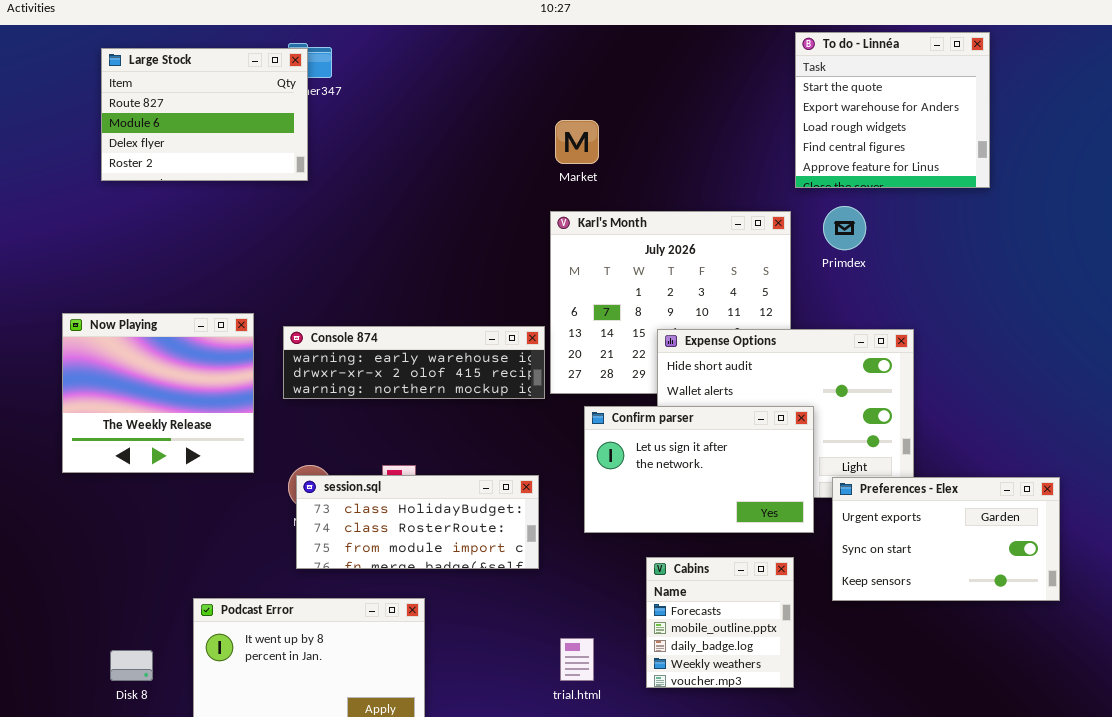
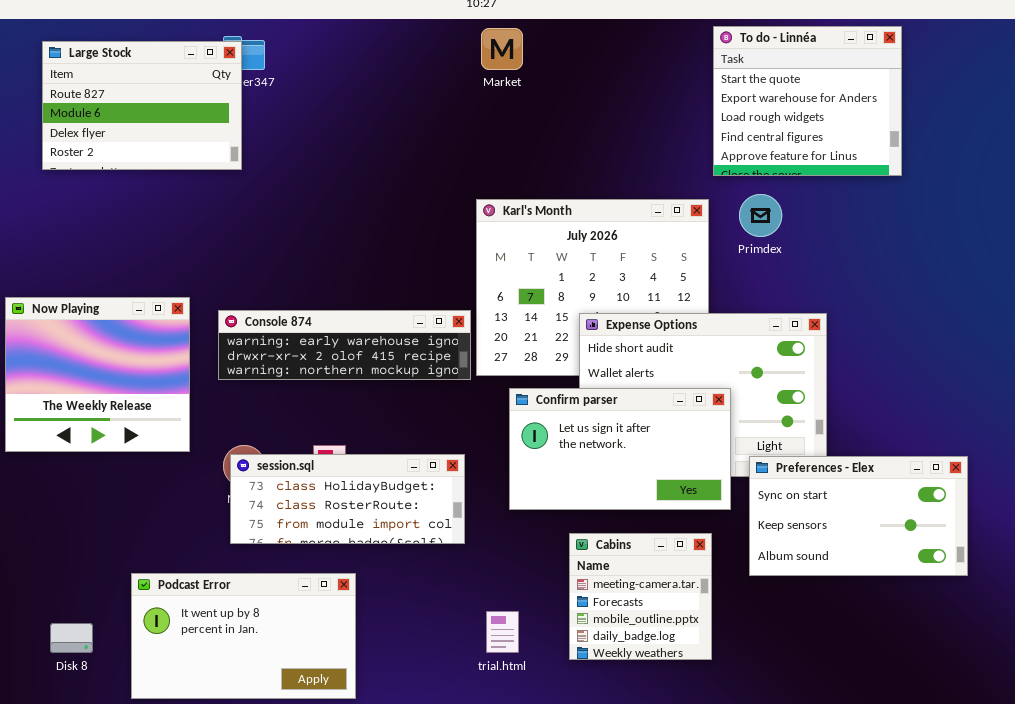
Market: [555,120,599,164] -> [481,28,523,70], moved
Preferences - Elex: [832,477,1060,601] -> [749,456,968,576], scrolled down 1 row
Cabins: [646,557,794,688] -> [569,533,712,660], scrolled up 1 row

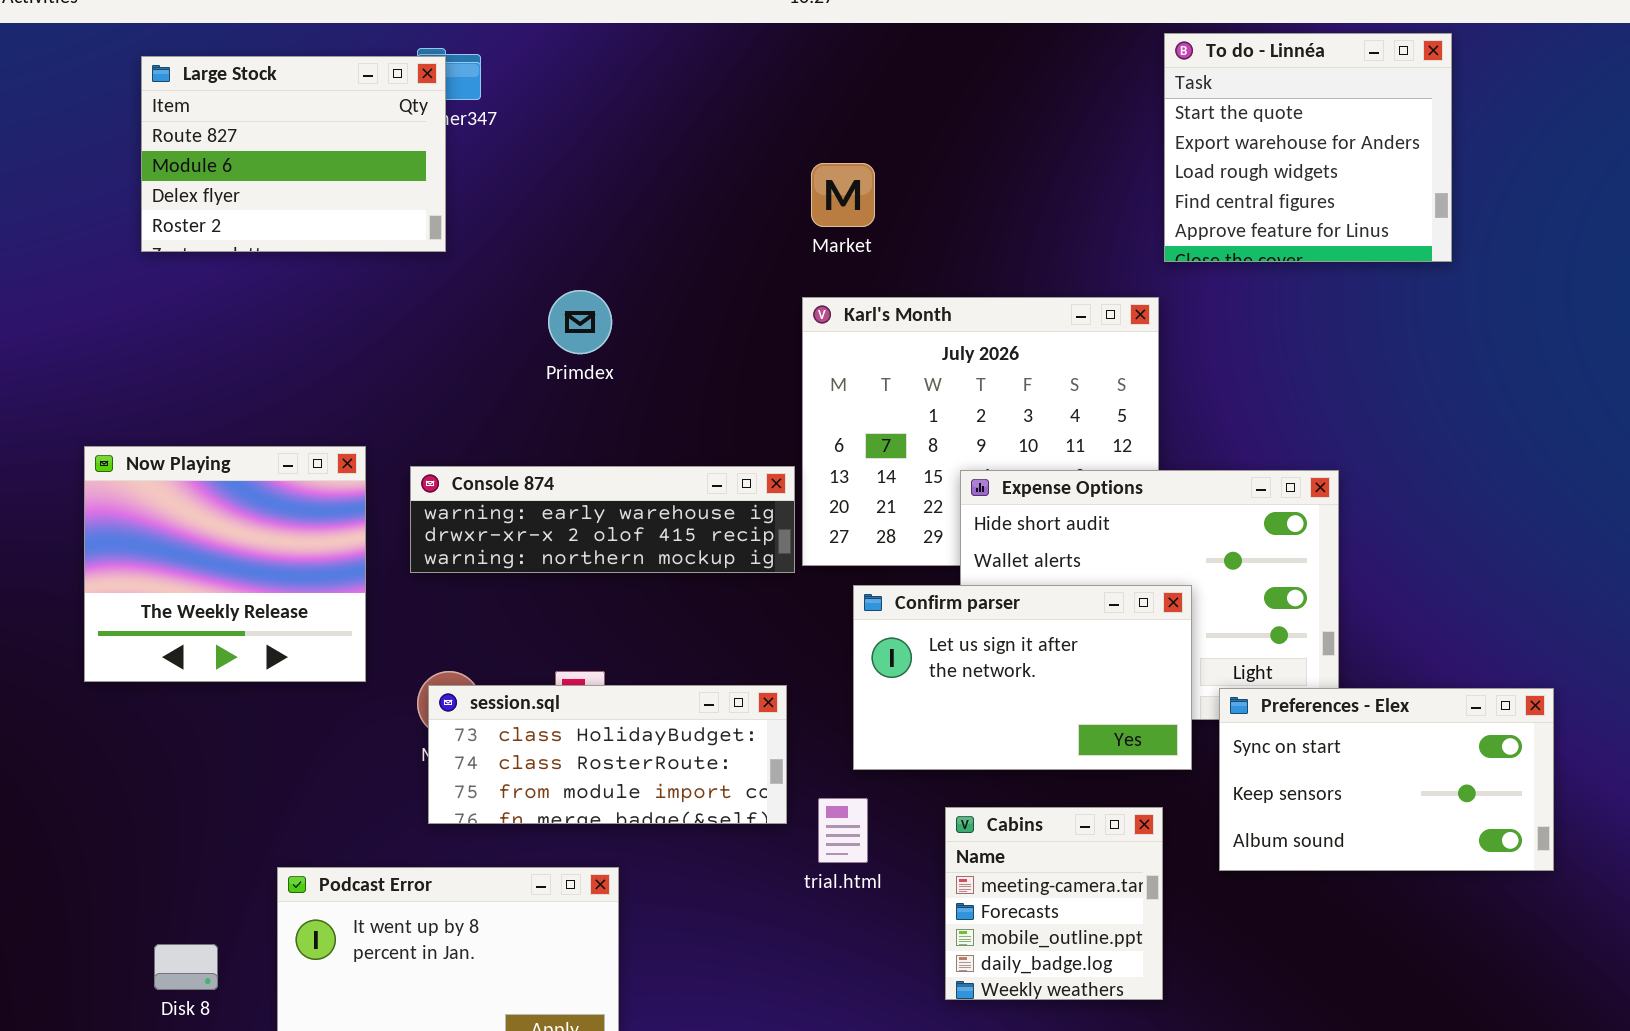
Market: [481,28,523,70] -> [811,163,875,227], moved
Primdex: [739,194,782,237] -> [548,290,612,354], moved
trial.html: [486,611,519,653] -> [818,798,868,863], moved

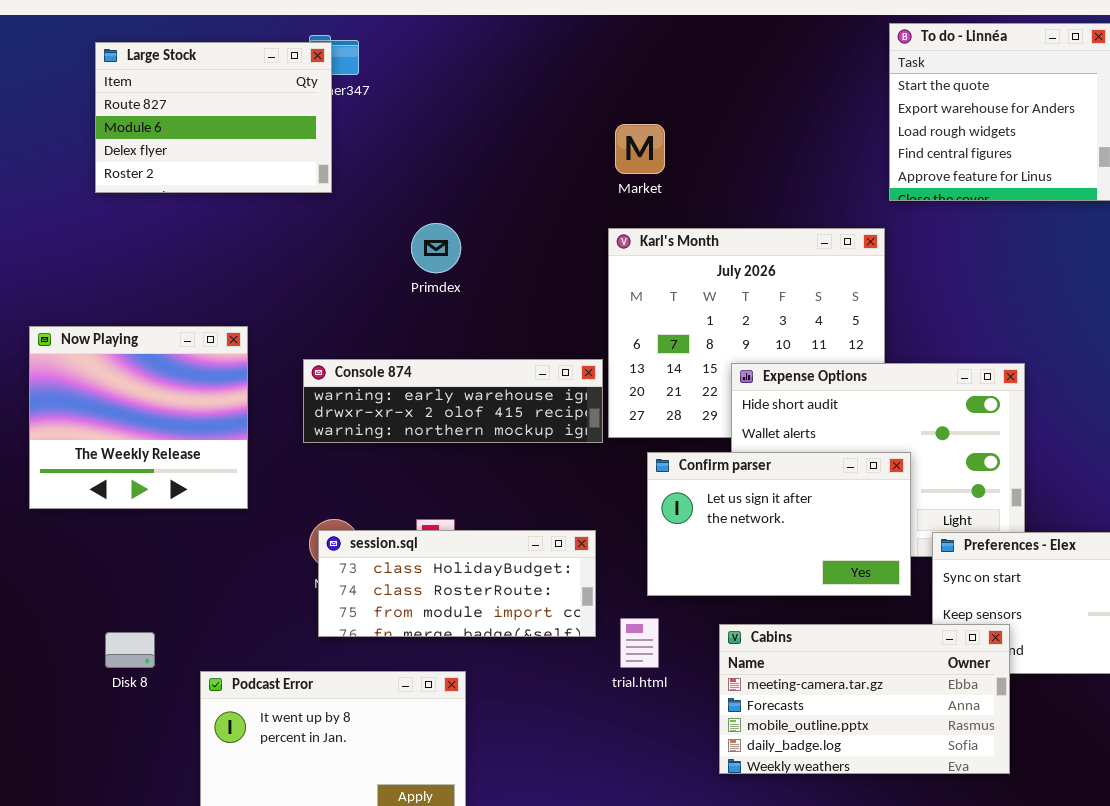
Now Playing: [84,446,366,682] -> [29,326,248,509], moved
Cabins: [945,807,1163,1000] -> [719,624,1010,774], resized
Disk 8: [154,944,218,990] -> [105,632,155,668], moved

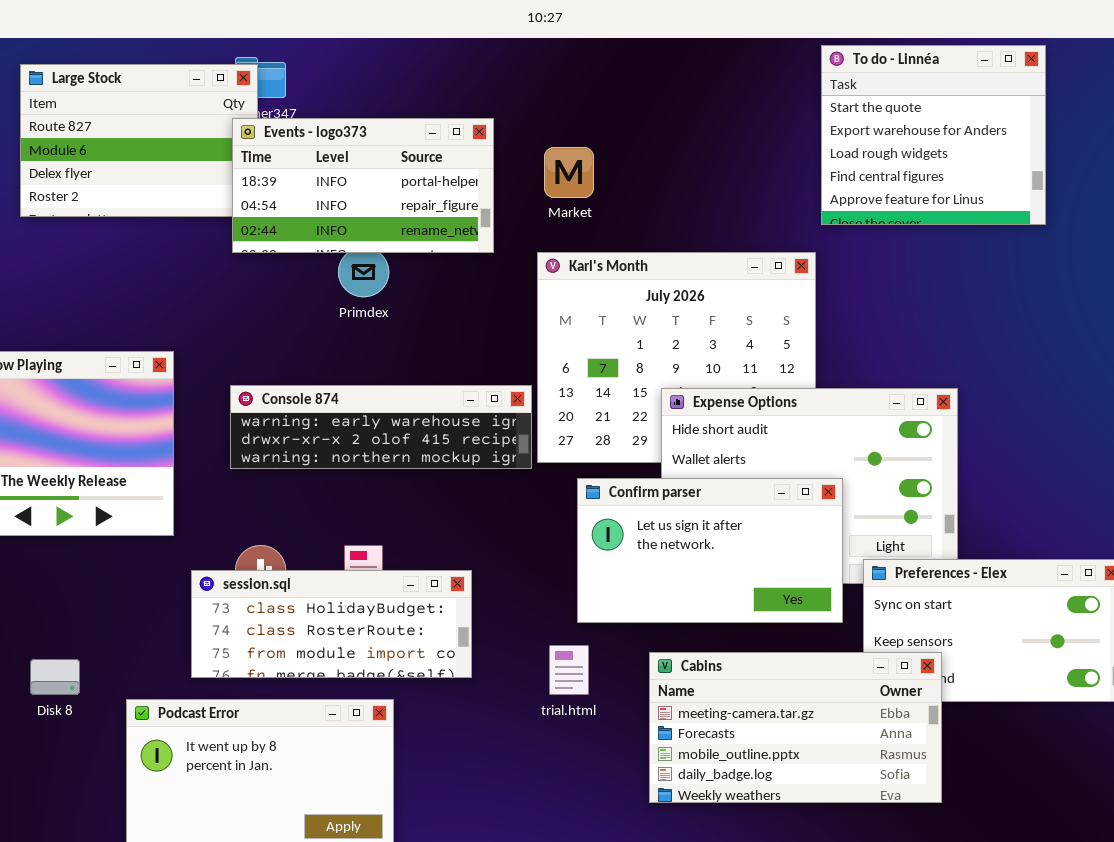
Events - logo373: none -> [232,118,494,253], opened
session.sql: [318,530,596,637] -> [191,570,472,678], moved

